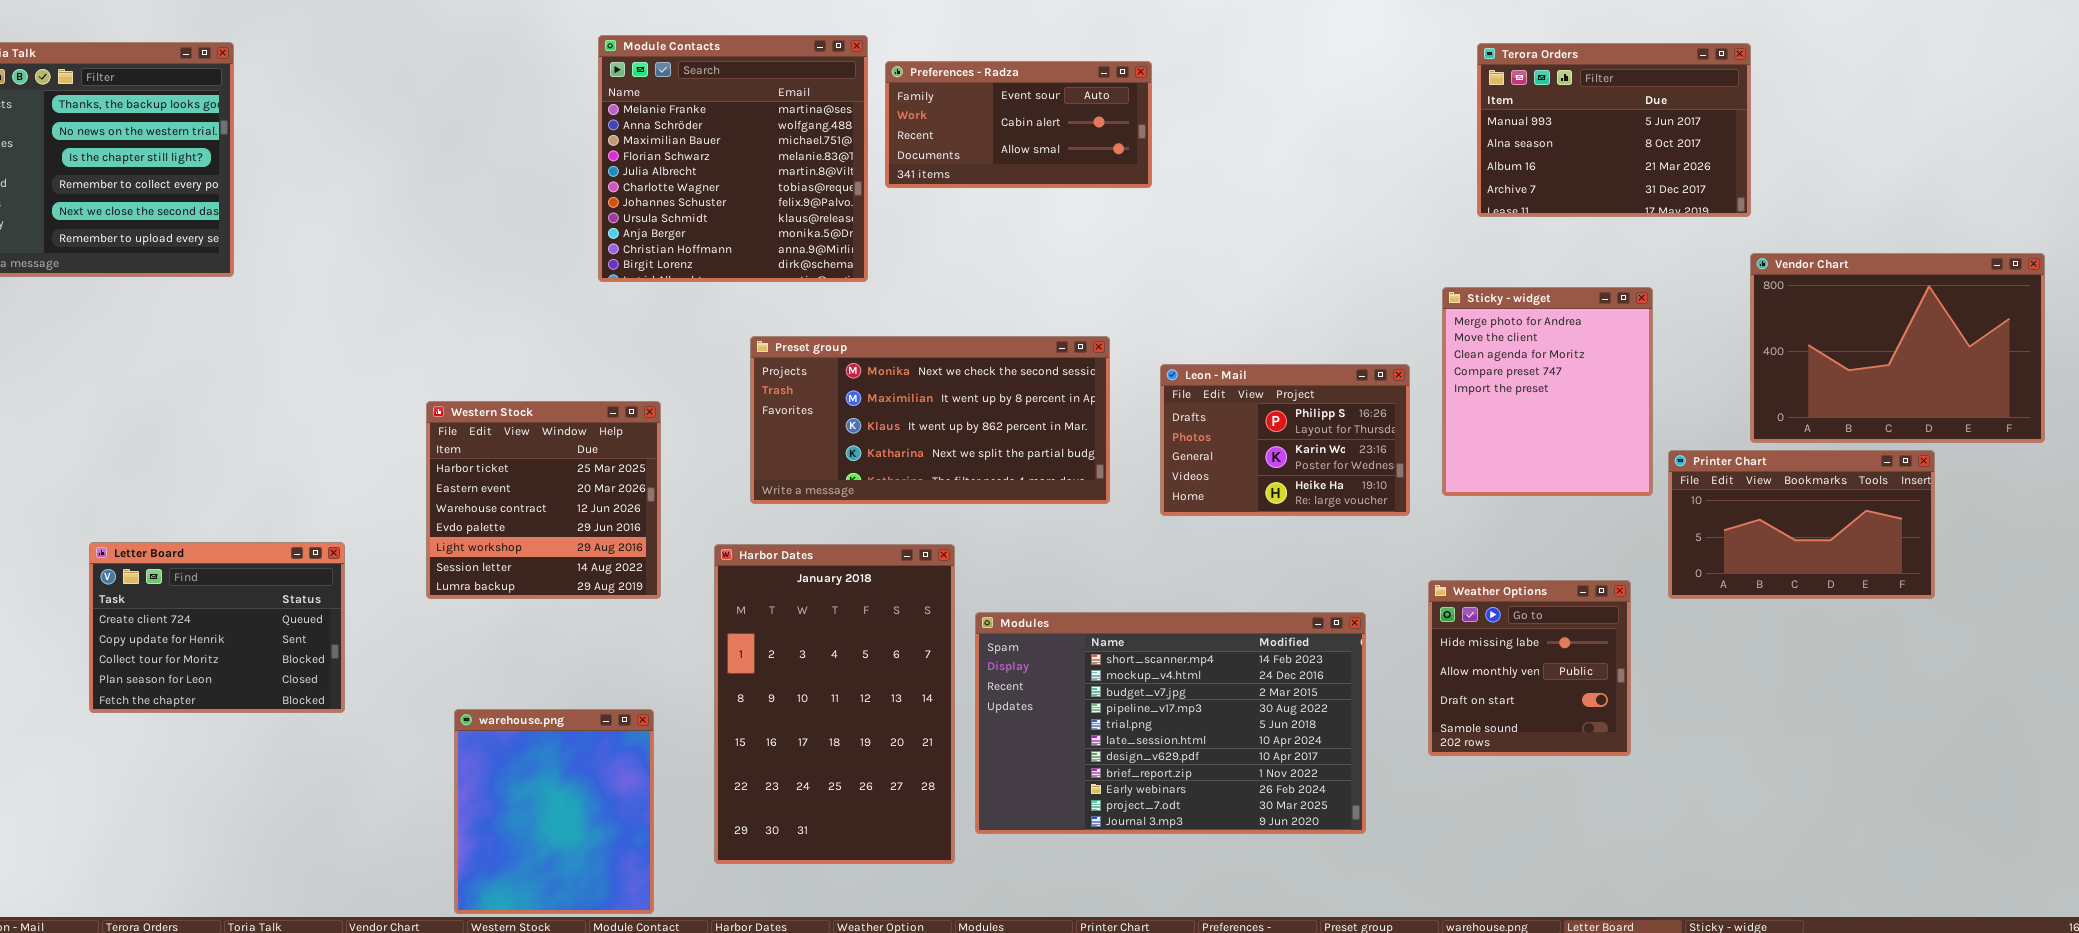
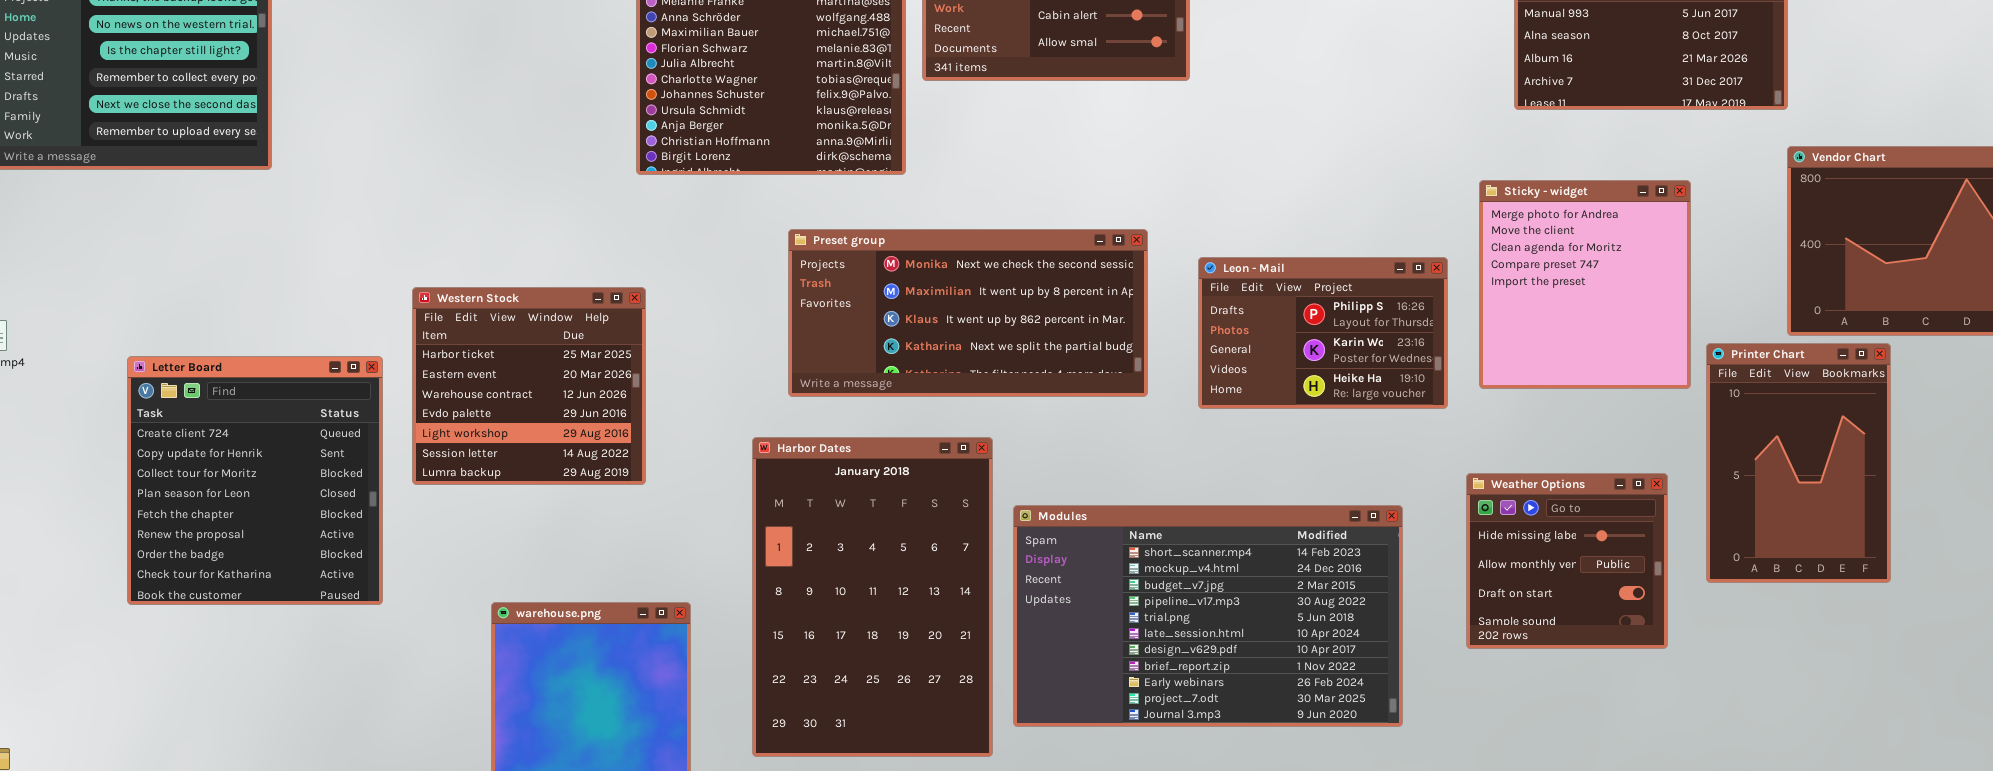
Western Stock: [426,401,661,599] -> [412,287,646,485], moved
Printer Chart: [1668,450,1935,599] -> [1706,343,1891,583], resized
Letter Board: [89,542,345,713] -> [127,356,383,605], resized

